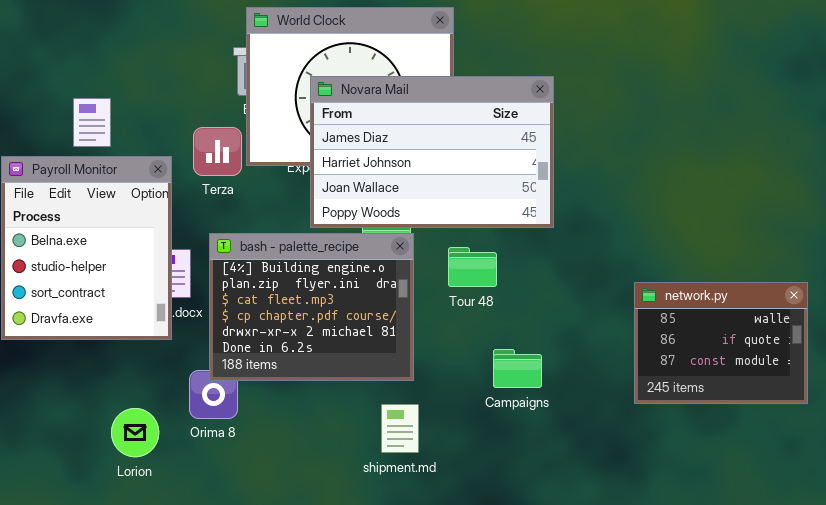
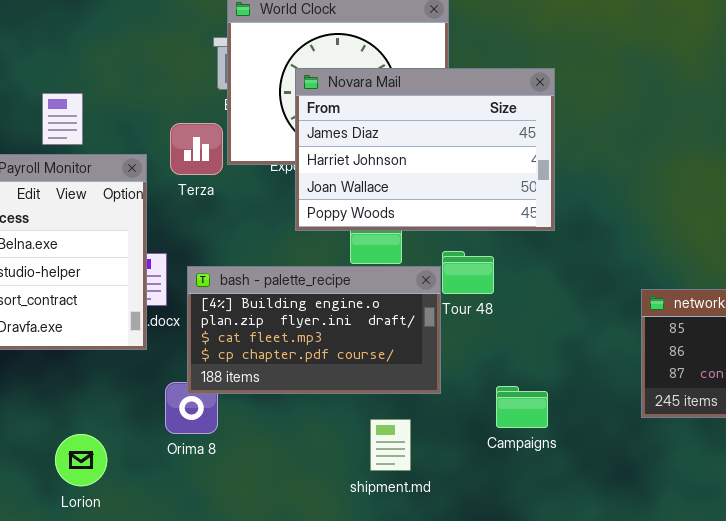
bash - palette_recipe: [209,233,414,381] -> [187,266,441,394], resized
Campaigns: [493,349,542,388] -> [496,386,548,428], moved
Lorion: [111,408,159,457] -> [55,434,107,486], moved

